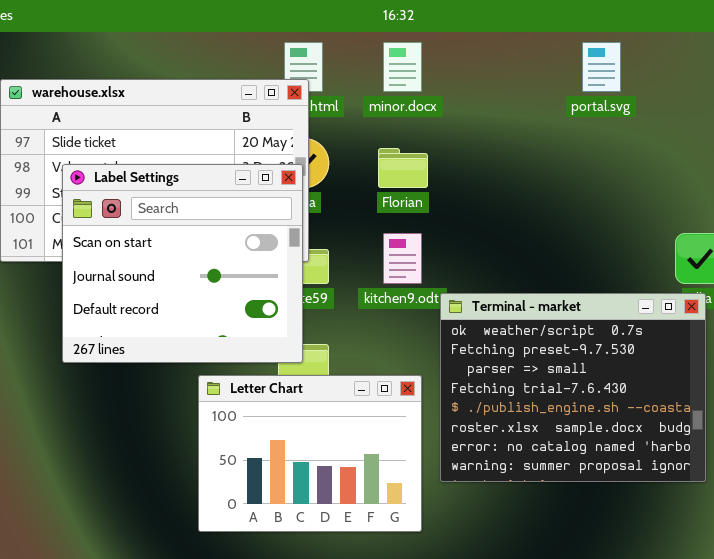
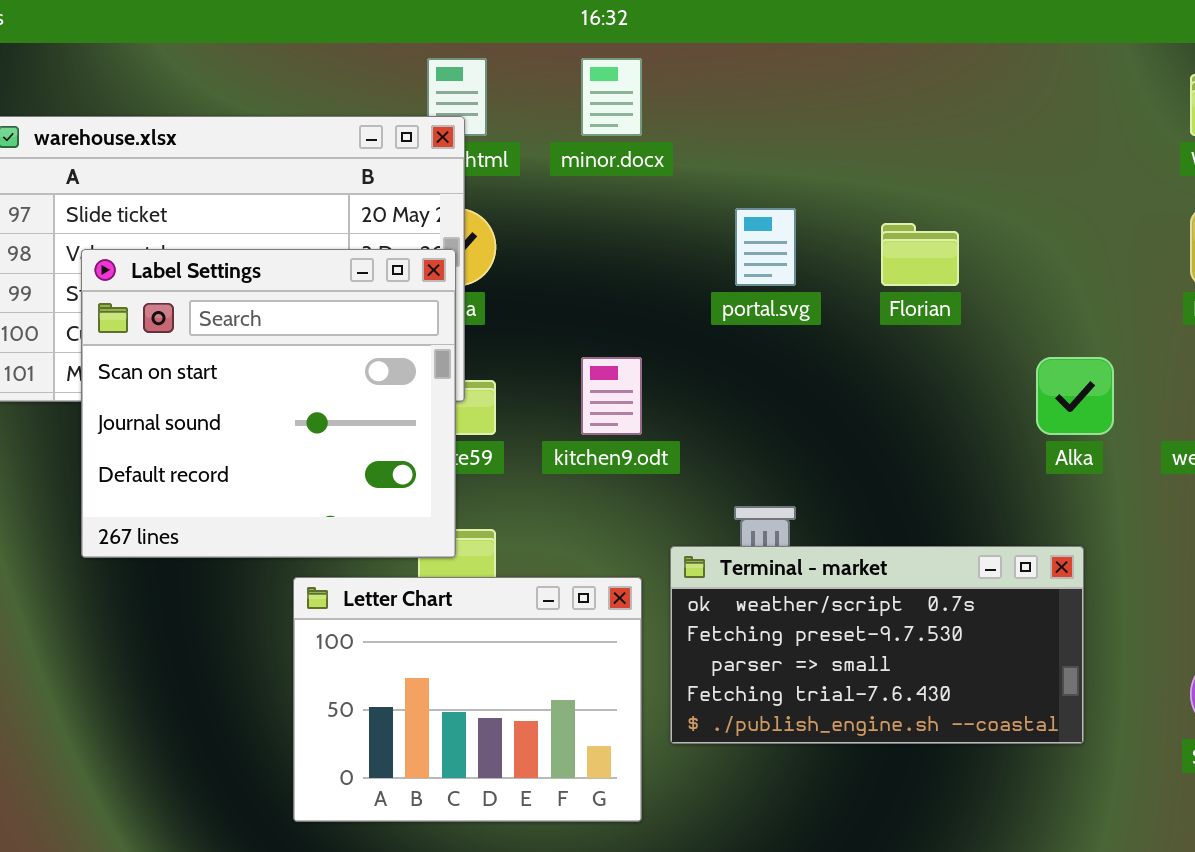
portal.svg: [582,42,621,92] -> [735,208,796,286], moved
Florian: [378,148,428,188] -> [881,223,959,286], moved
Terminal - market: [440,293,706,482] -> [670,546,1084,744], resized

